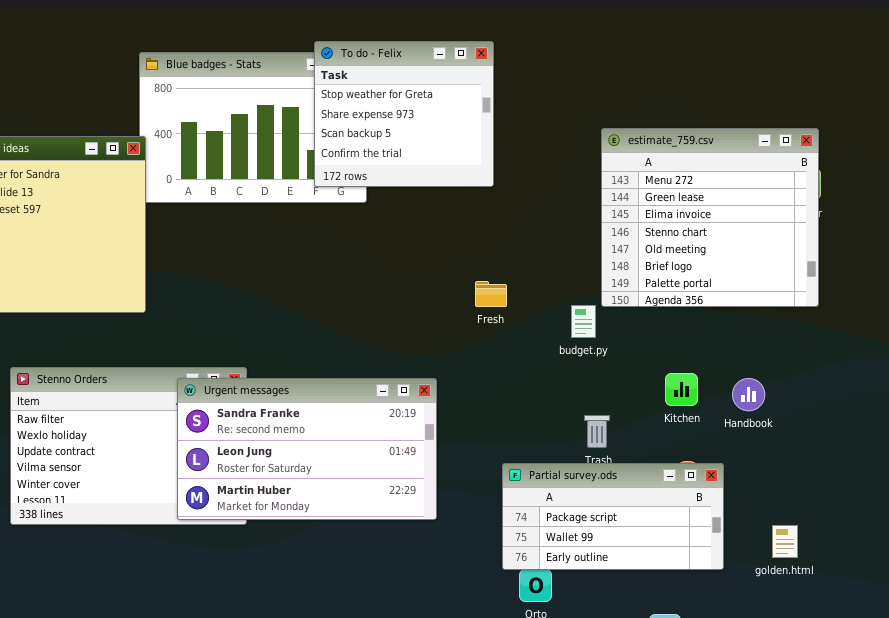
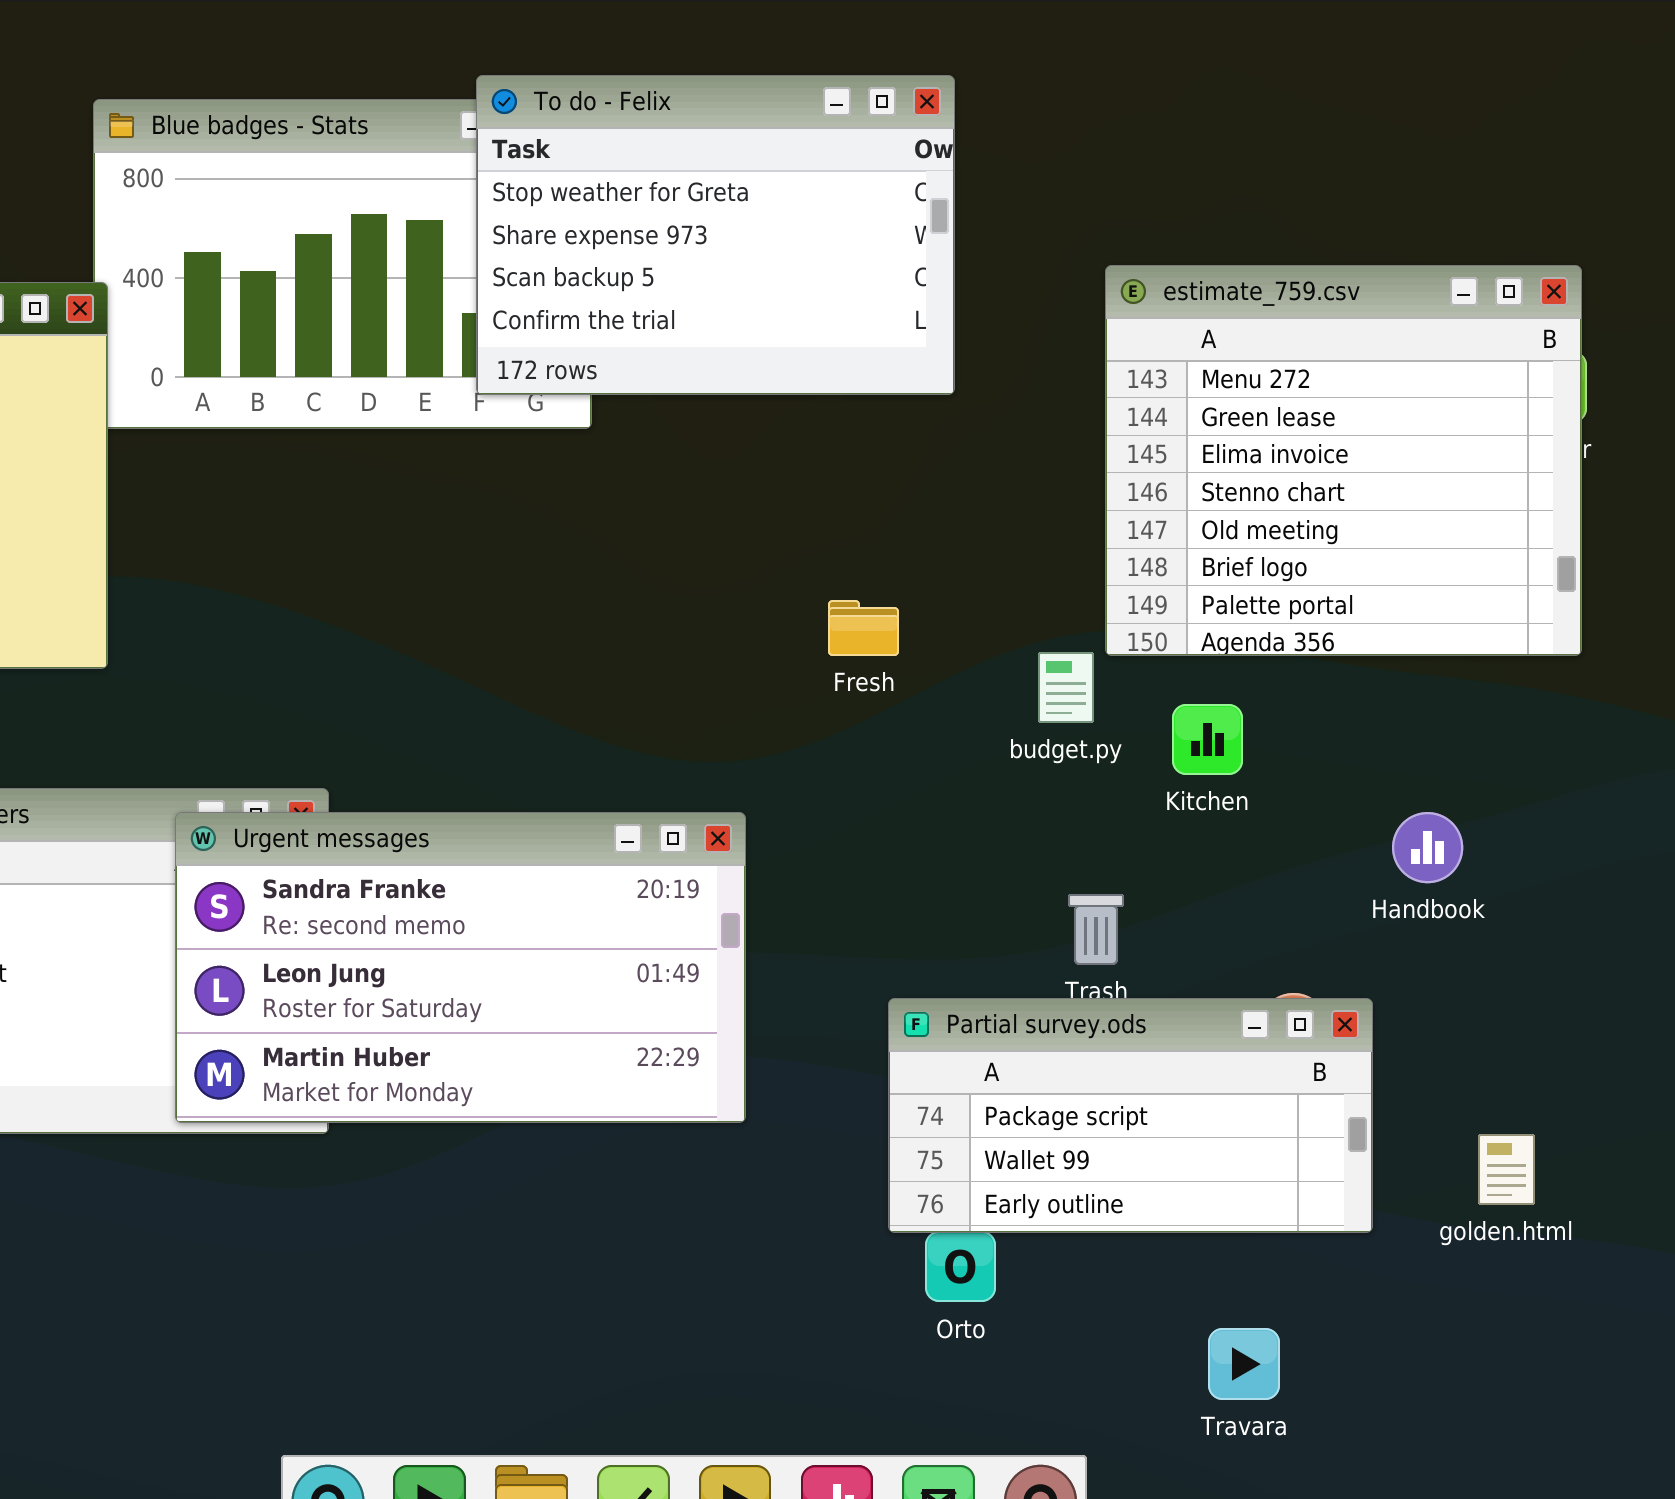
To do - Felix: [314,41,494,187] -> [476,75,955,395], resized
Kitchen: [665,373,698,406] -> [1172,704,1243,775], moved

